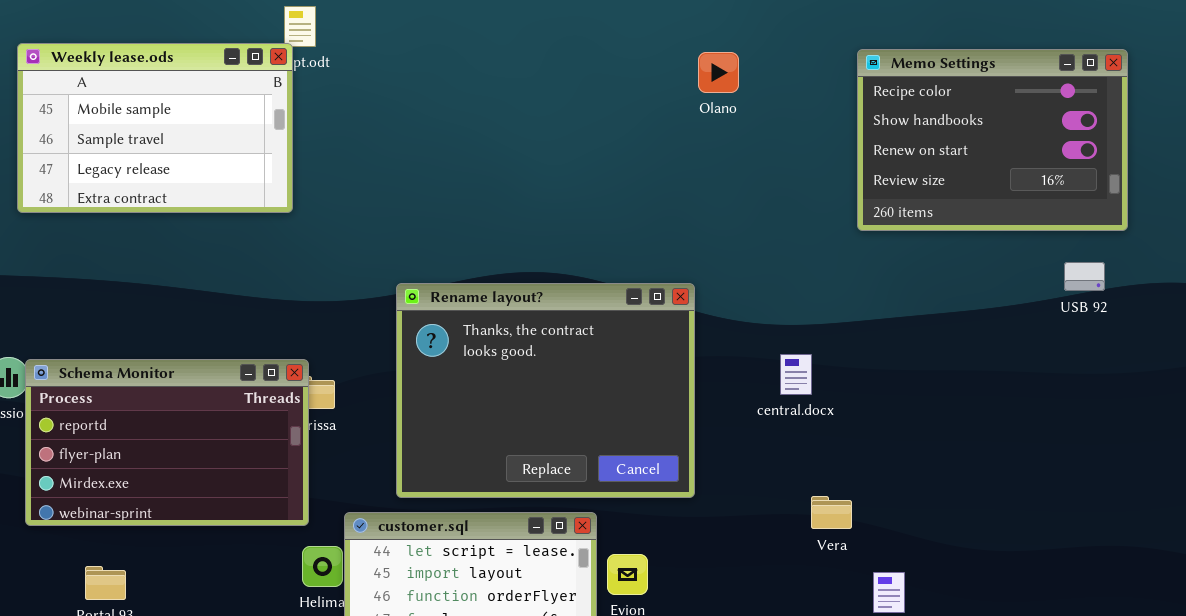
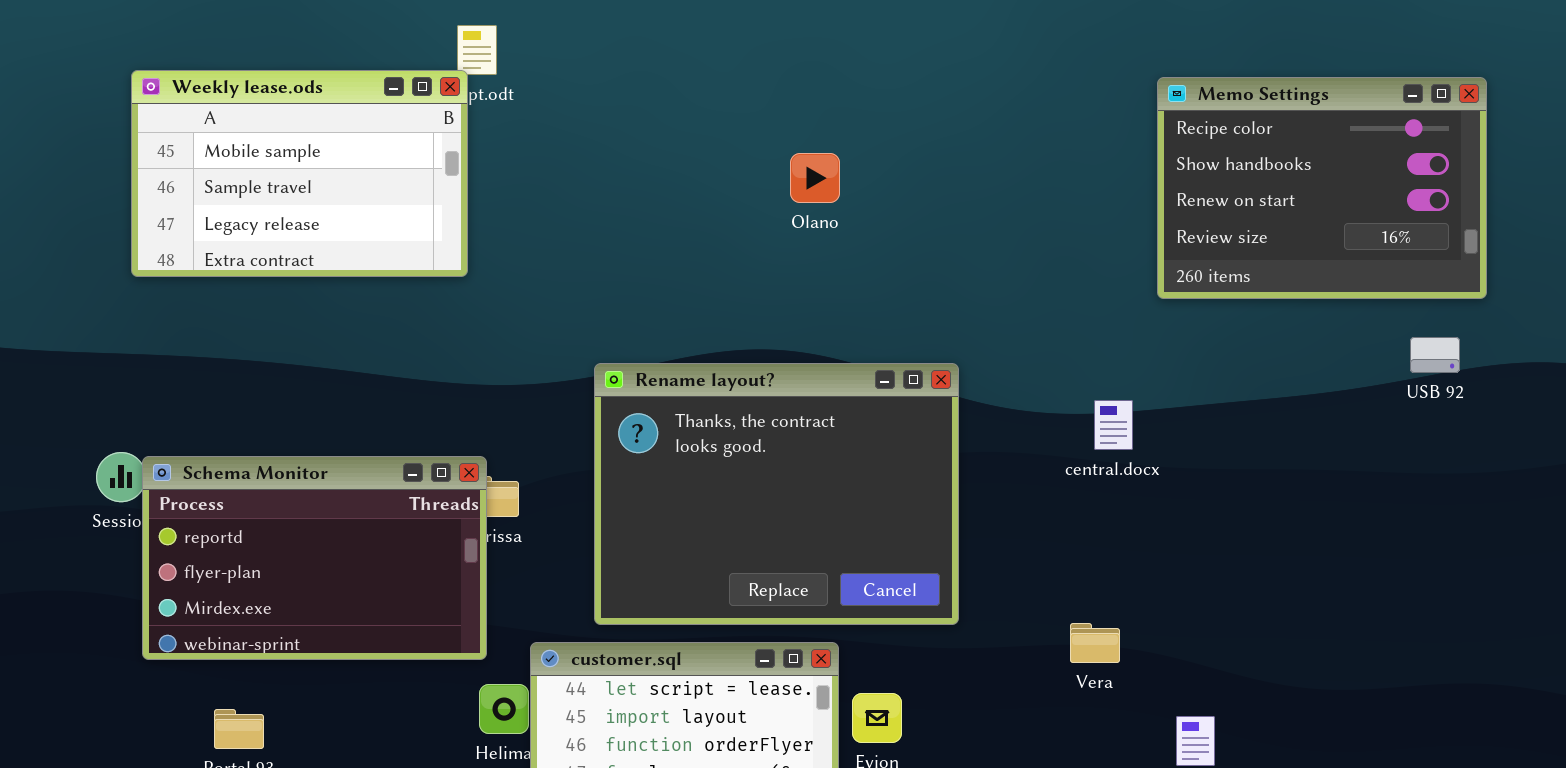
Olano: [698,52,739,93] -> [790,153,840,203], moved
central.docx: [780,354,812,395] -> [1094,400,1133,450], moved
Vera: [811,496,852,529] -> [1070,623,1120,663], moved

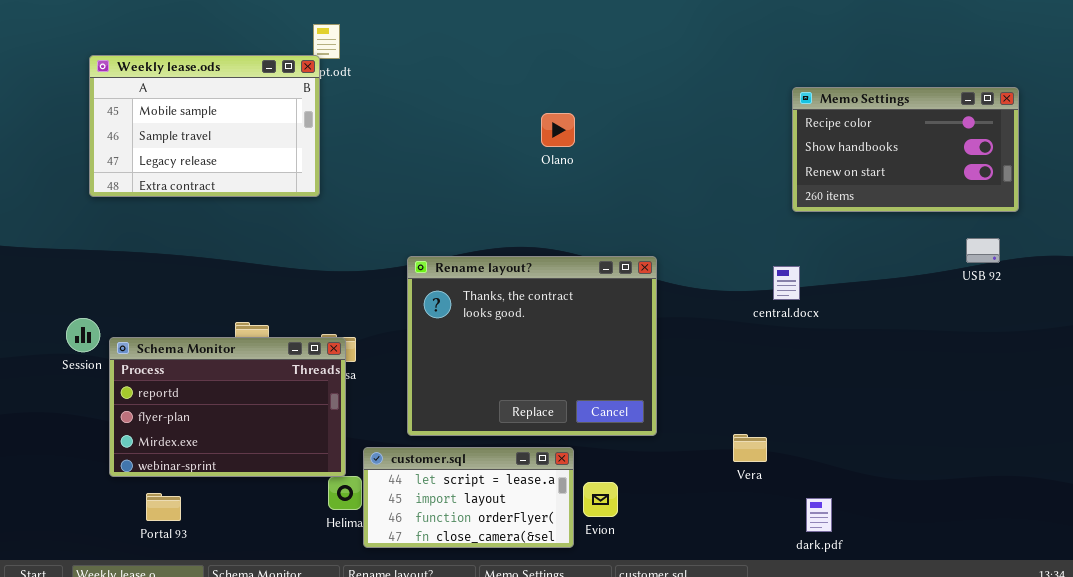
Memo Settings: [1157,77,1487,299] -> [792,87,1019,212], resized
central.docx: [1094,400,1133,450] -> [773,266,800,300], moved
Schema Monitor: [142,456,487,660] -> [109,337,346,477], moved

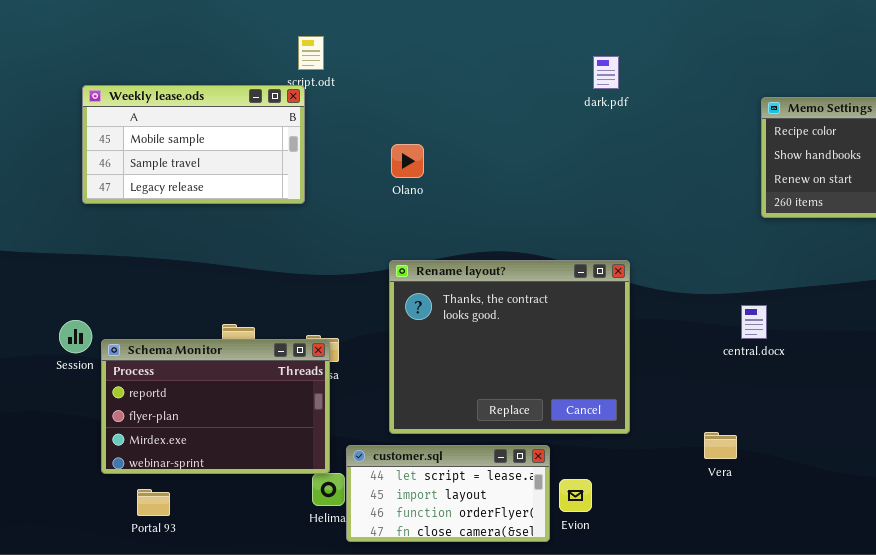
Weekly lease.ods: [89,55,320,197] -> [82,85,305,204], resized
Olano: [541,113,575,147] -> [391,144,424,178], moved
central.docx: [773,266,800,300] -> [741,305,767,339], moved
dark.pdf: [806,498,832,532] -> [593,56,619,89], moved

